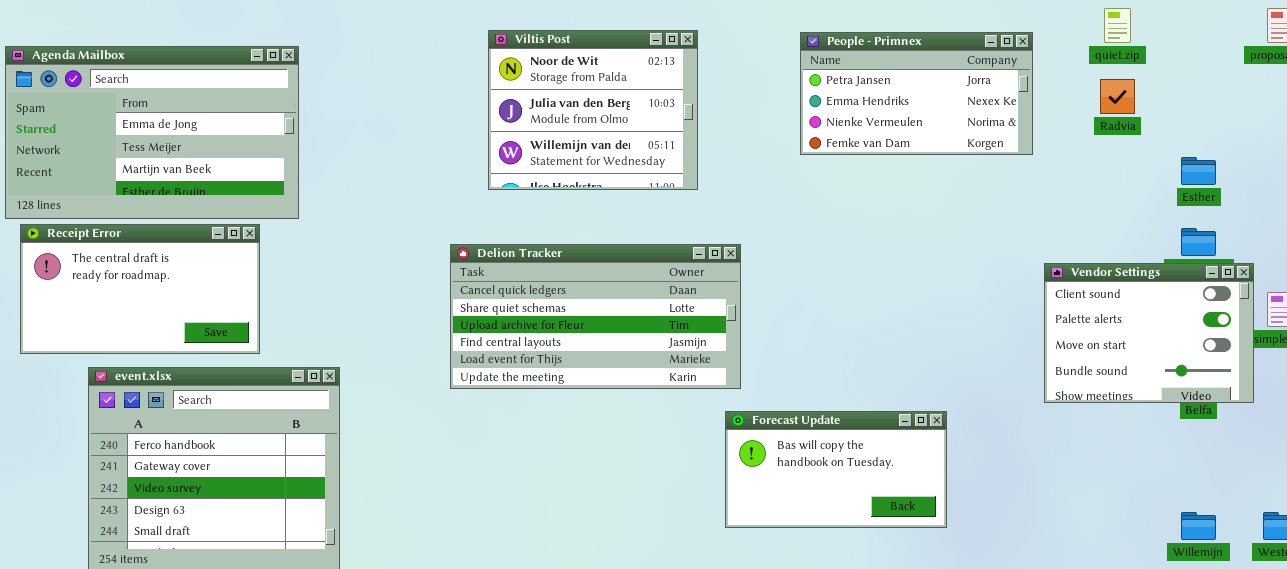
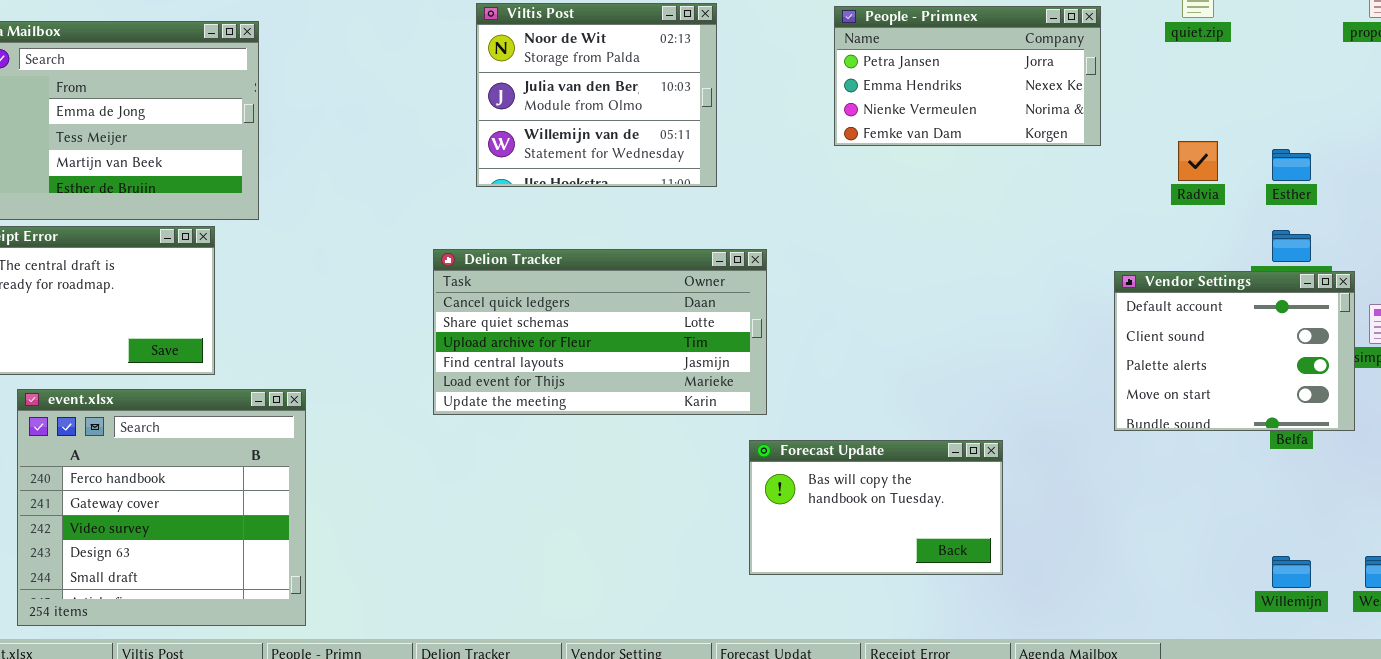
Radvia: [1100,79,1135,114] -> [1178,141,1218,181], moved
Vendor Settings: [1044,263,1254,403] -> [1114,271,1355,431], scrolled up 1 row

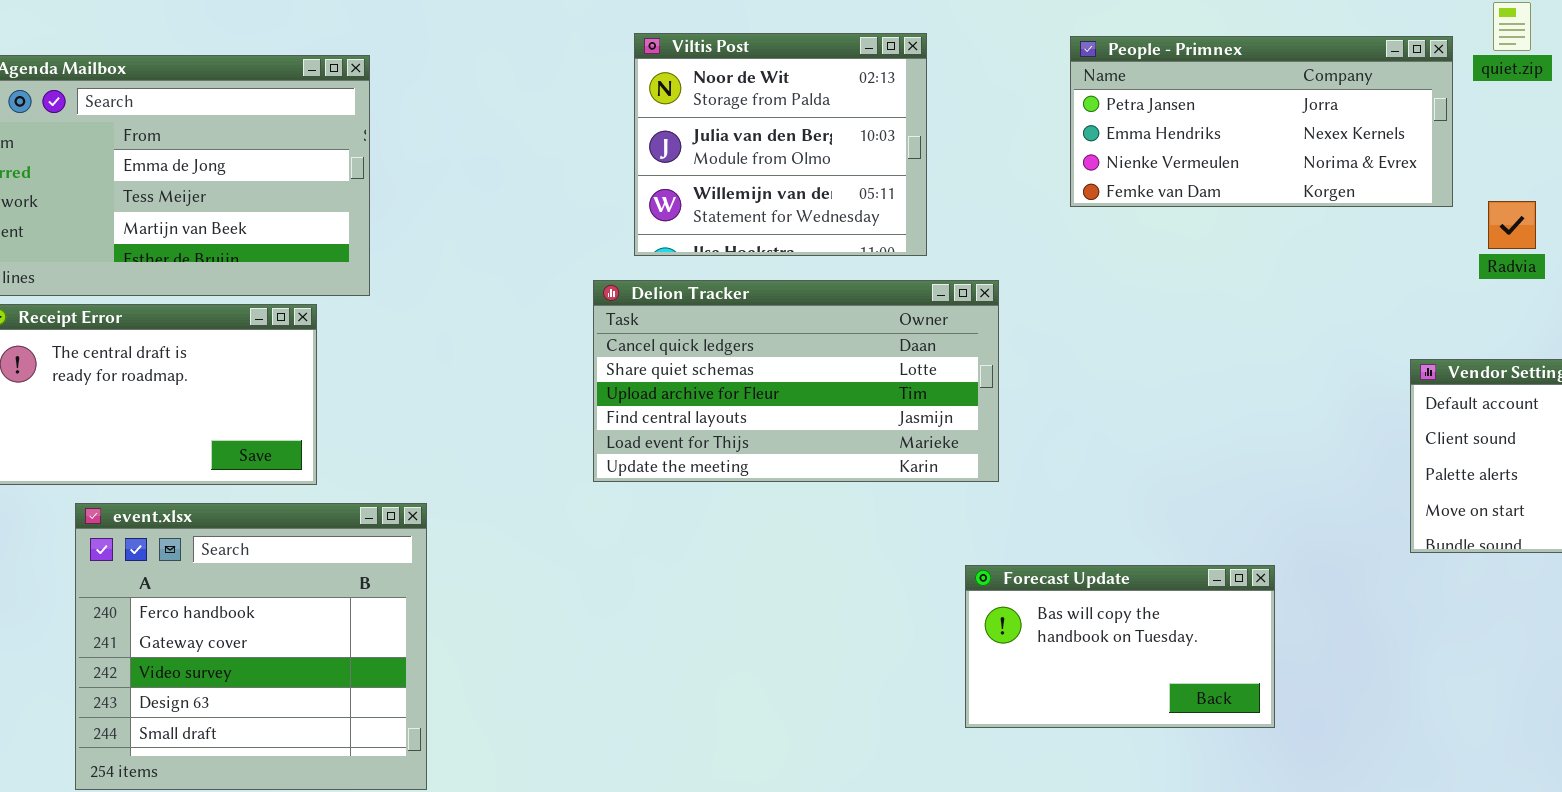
People - Primnex: [834,6,1101,146] -> [1070,36,1453,207], resized
Delion Tracker: [433,249,767,415] -> [593,280,999,482], moved

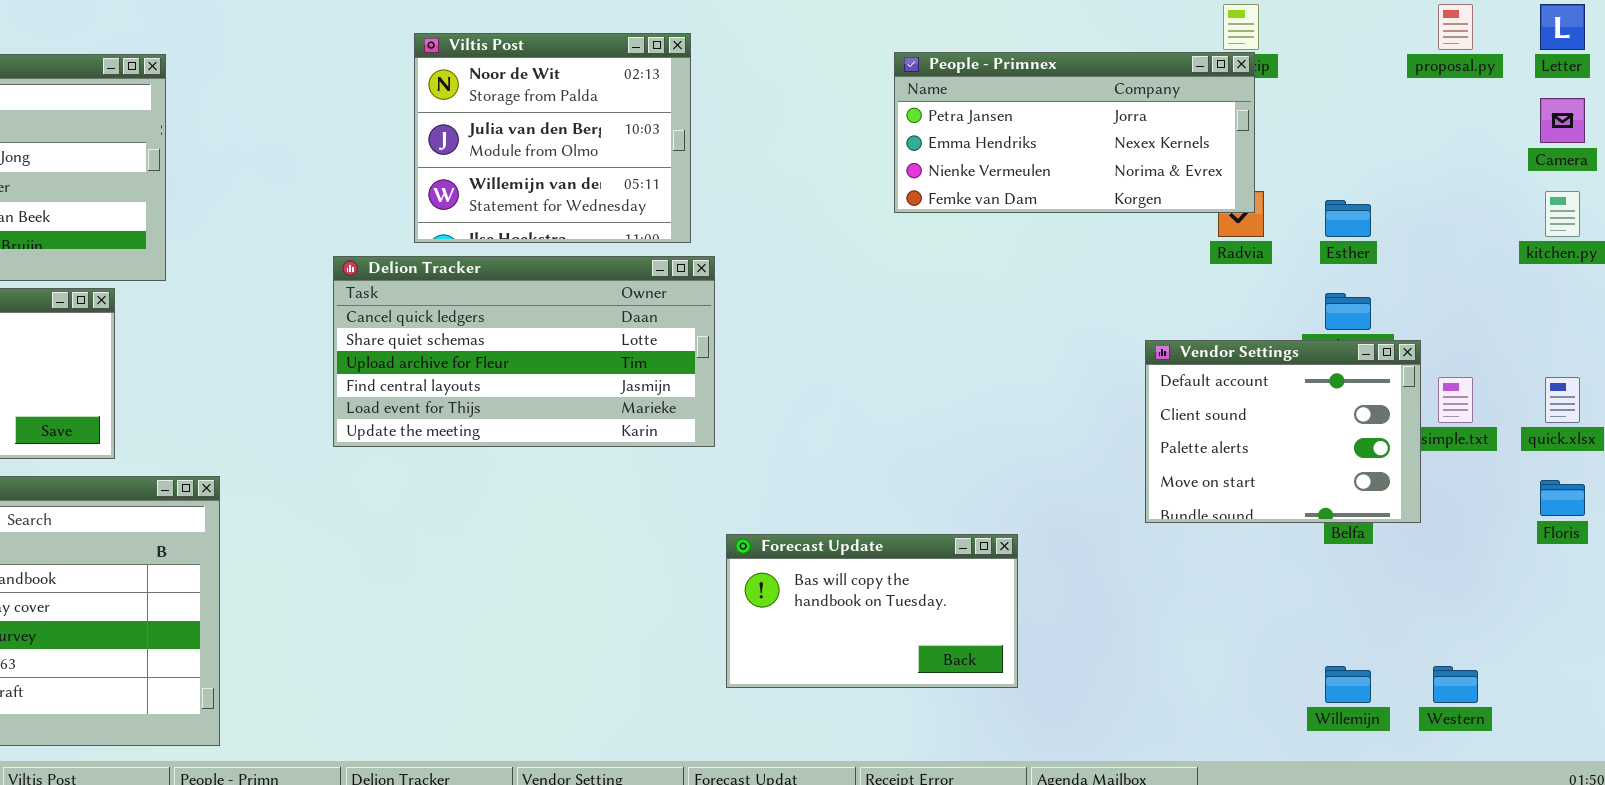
People - Primnex: [1070,36,1453,207] -> [894,52,1255,213], moved
Delion Tracker: [593,280,999,482] -> [333,256,715,447], moved

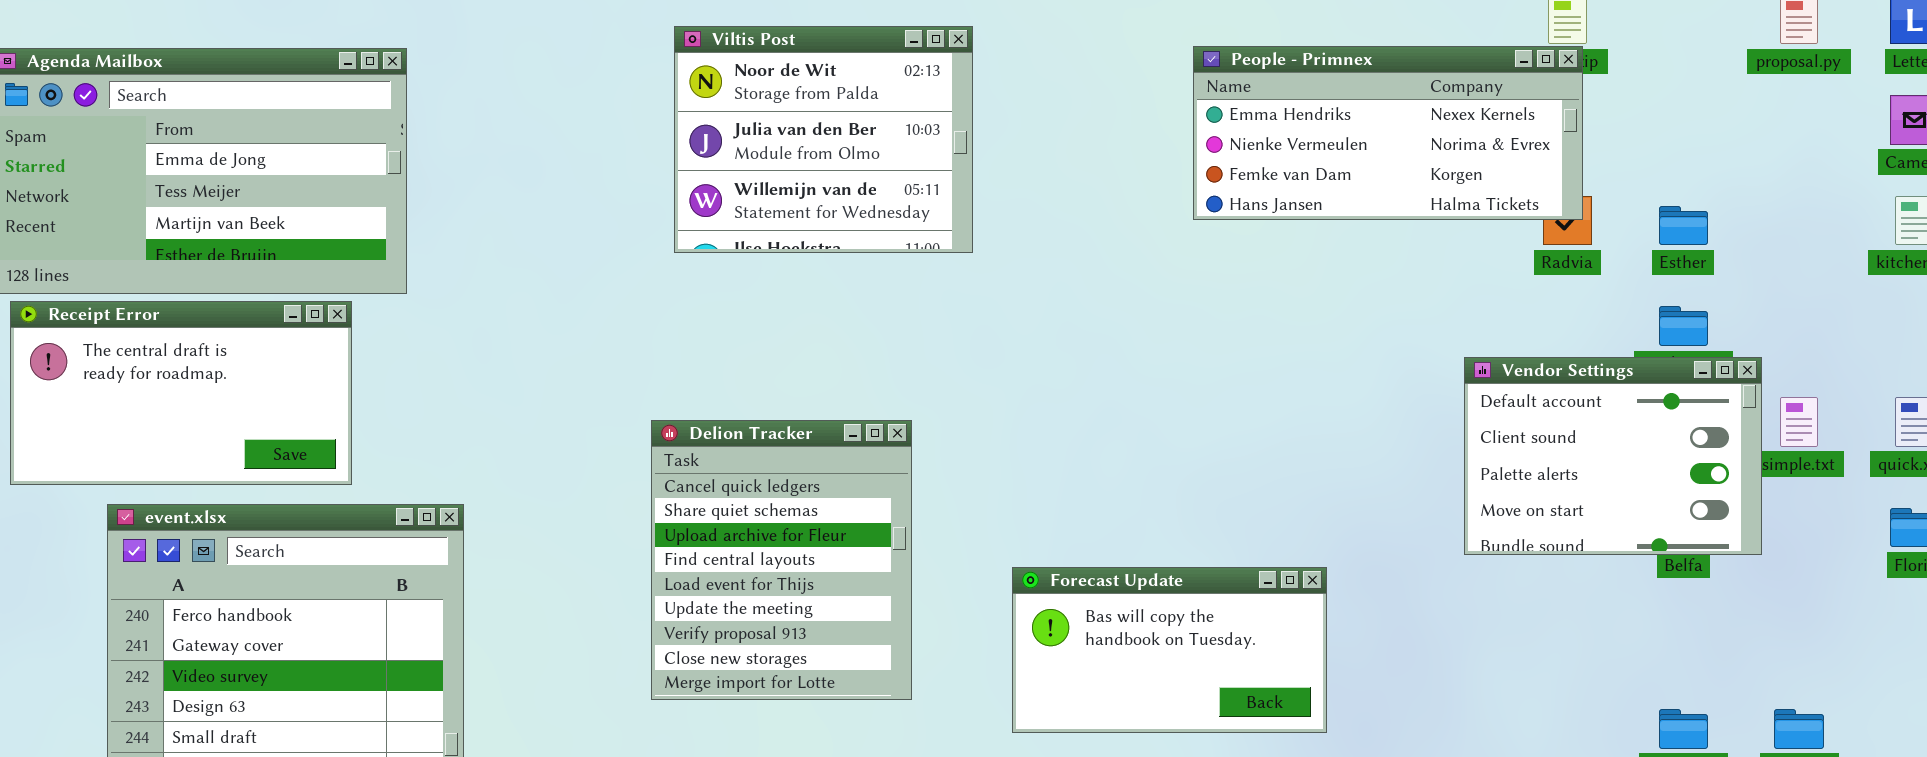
People - Primnex: [894,52,1255,213] -> [1193,46,1583,220], scrolled down 1 row
Delion Tracker: [333,256,715,447] -> [651,420,912,700], moved, resized

